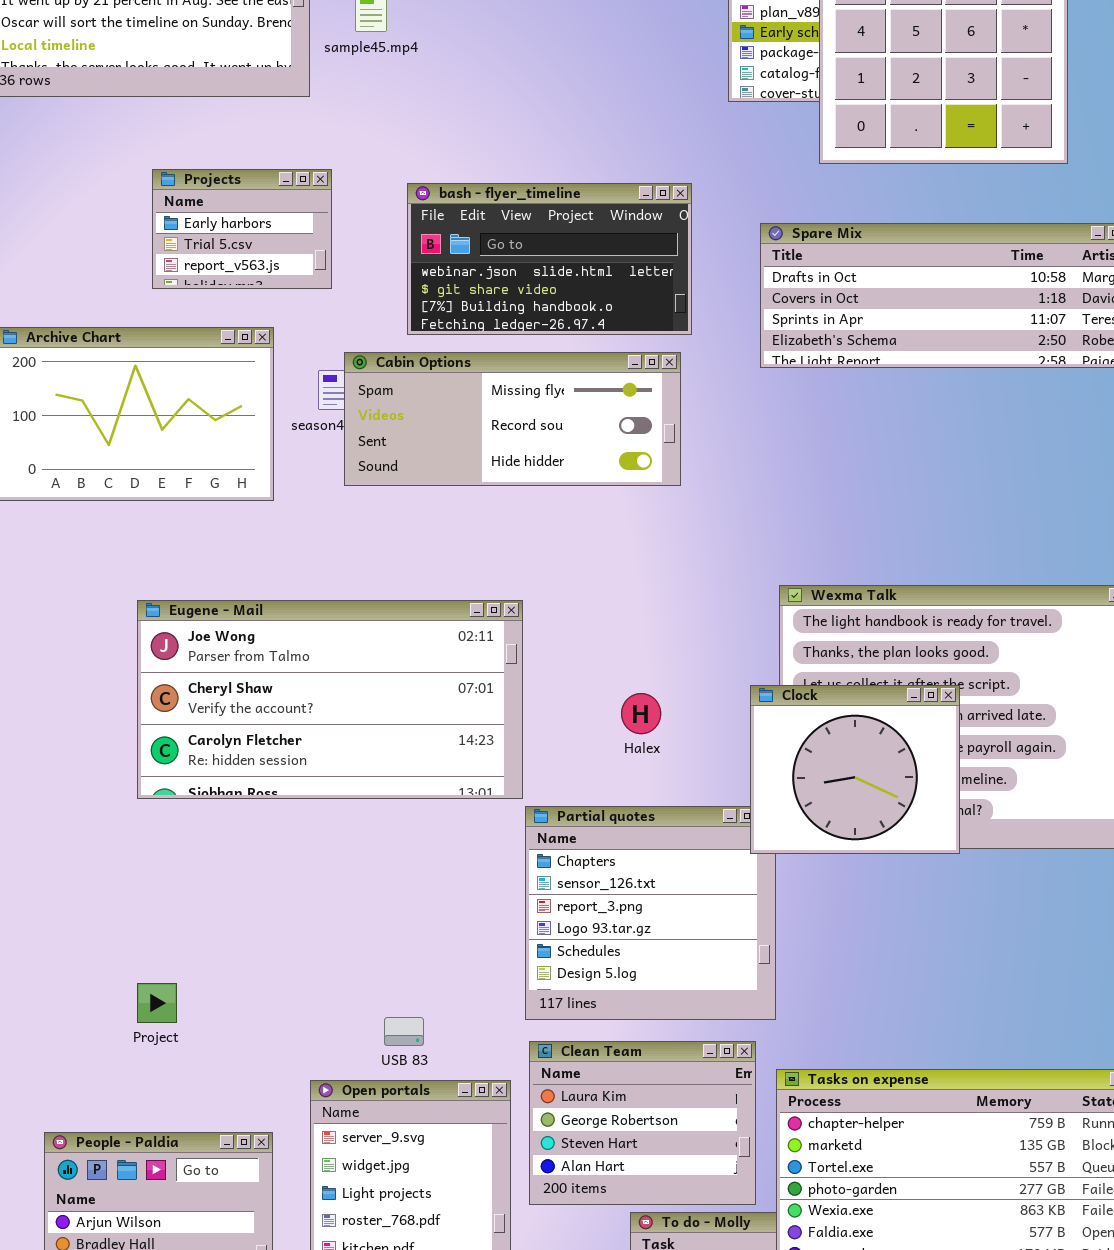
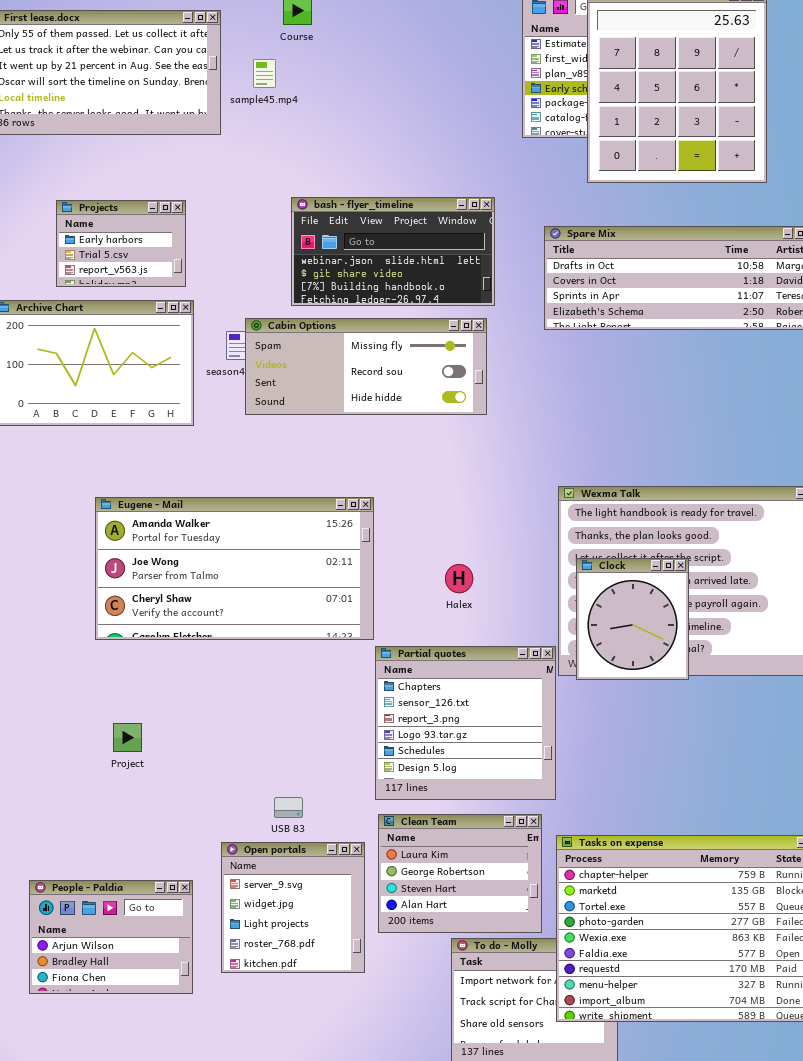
Projects: [152,169,332,289] -> [56,200,186,287], moved
Eugene - Mail: [137,600,523,799] -> [95,497,374,640], scrolled up 1 row
Clock: [750,685,960,854] -> [576,558,689,680], resized
Project: [137,983,177,1023] -> [113,723,142,752], moved

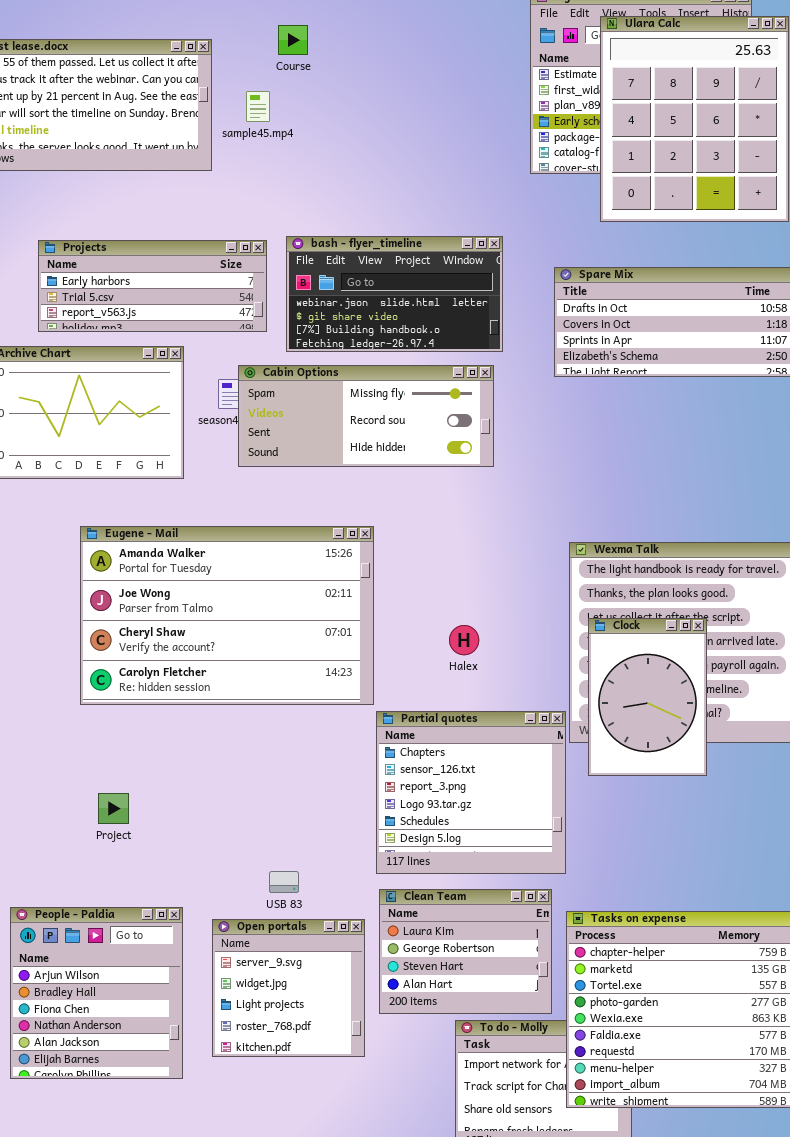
Projects: [56,200,186,287] -> [38,240,267,332], resized
Eugene - Mail: [95,497,374,640] -> [80,526,374,705], resized
Clock: [576,558,689,680] -> [588,618,707,776], resized
People - Paldia: [29,880,193,994] -> [10,907,183,1079], resized

